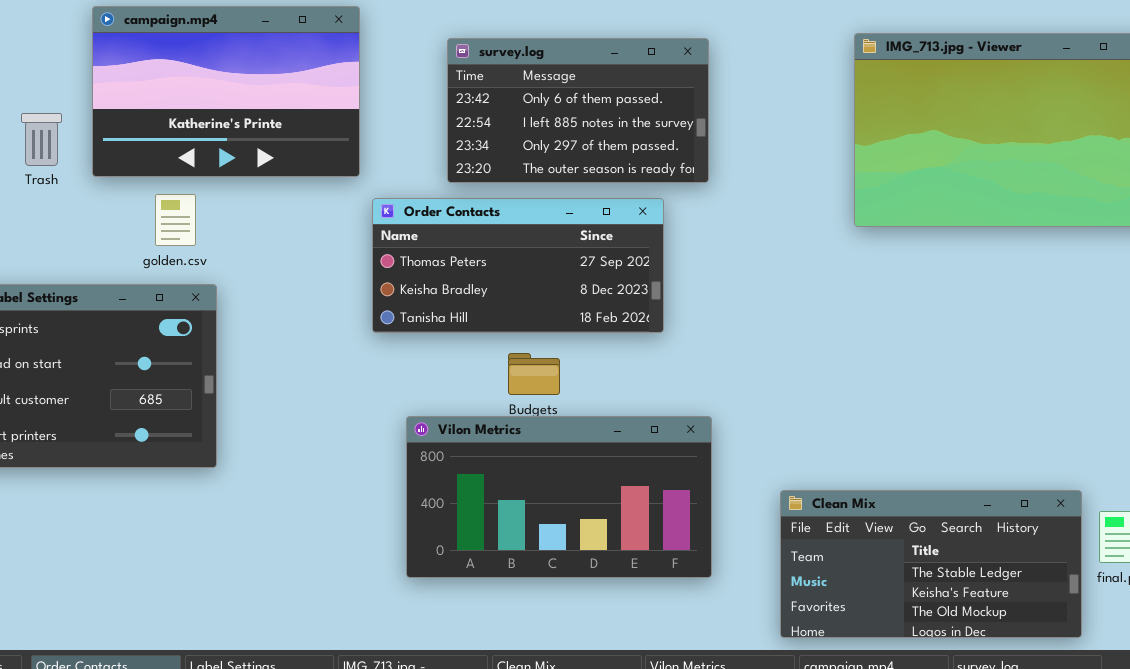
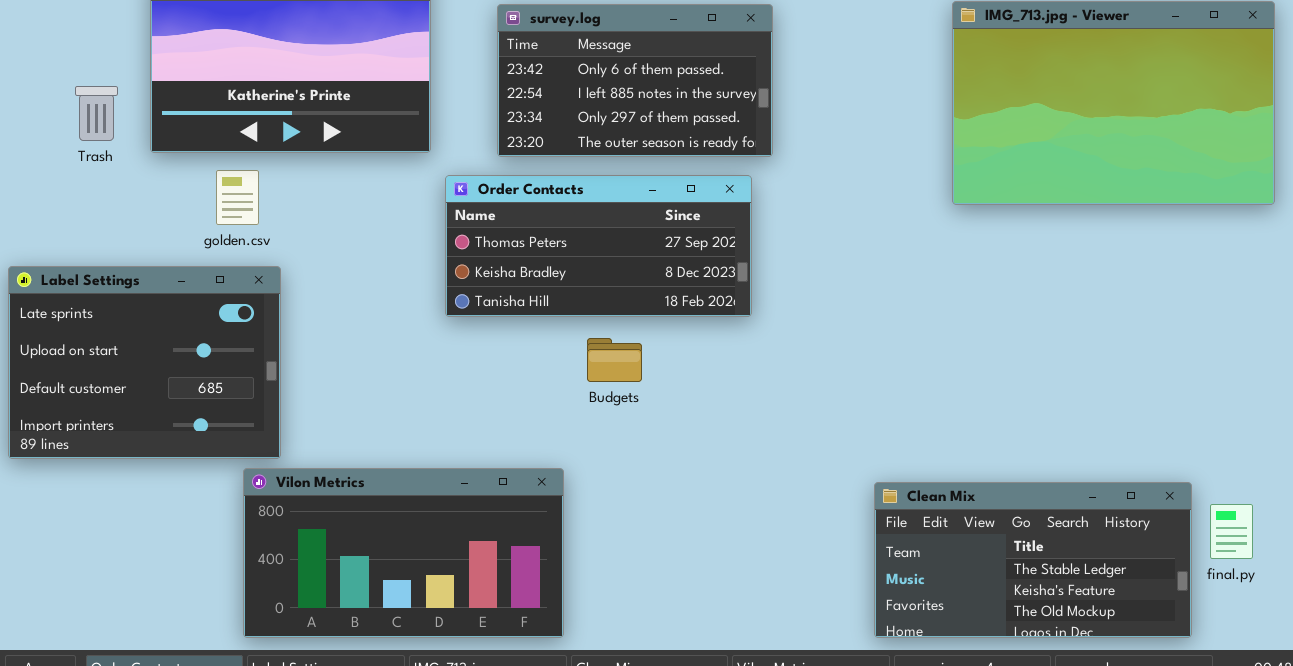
survey.log: [447,38,709,183] -> [497,4,773,157], moved
Vilon Metrics: [406,416,712,578] -> [243,468,564,638], moved

